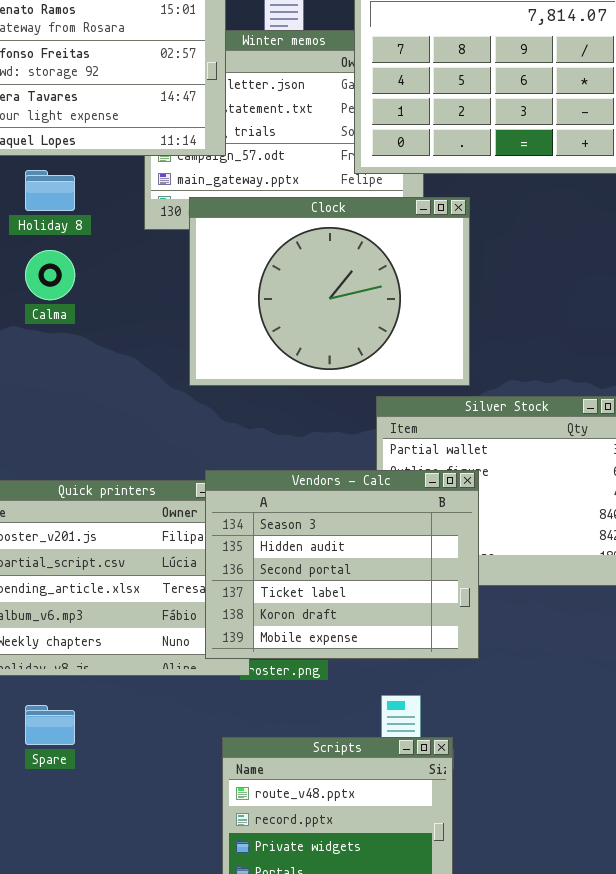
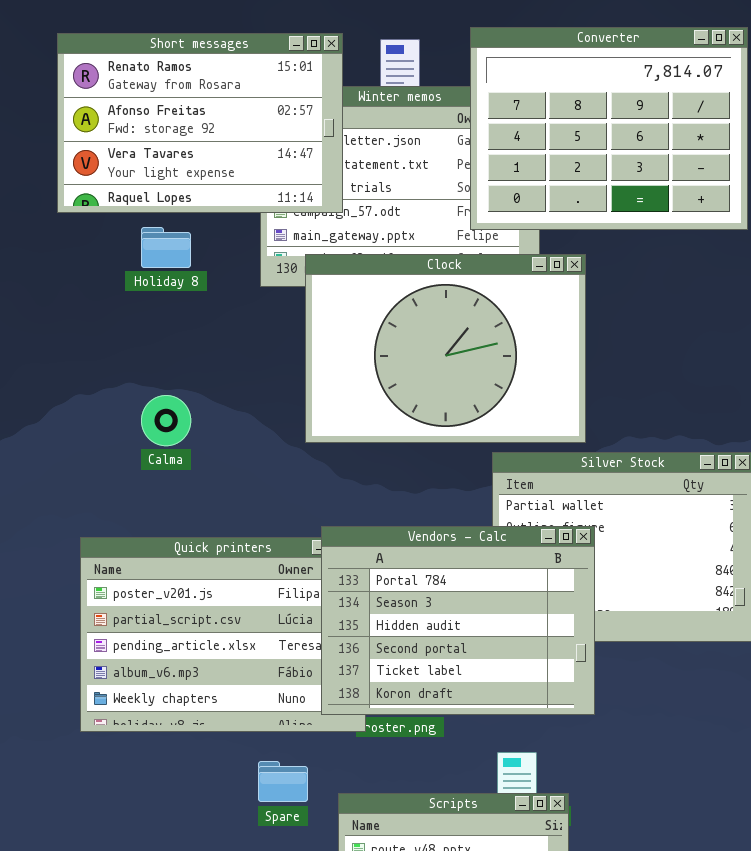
Calma: [25,250,75,300] -> [141,395,191,446], moved
Vendors - Calc: [205,470,479,659] -> [321,526,595,715], scrolled up 1 row
Spare: [25,705,75,745] -> [258,761,308,802], moved

